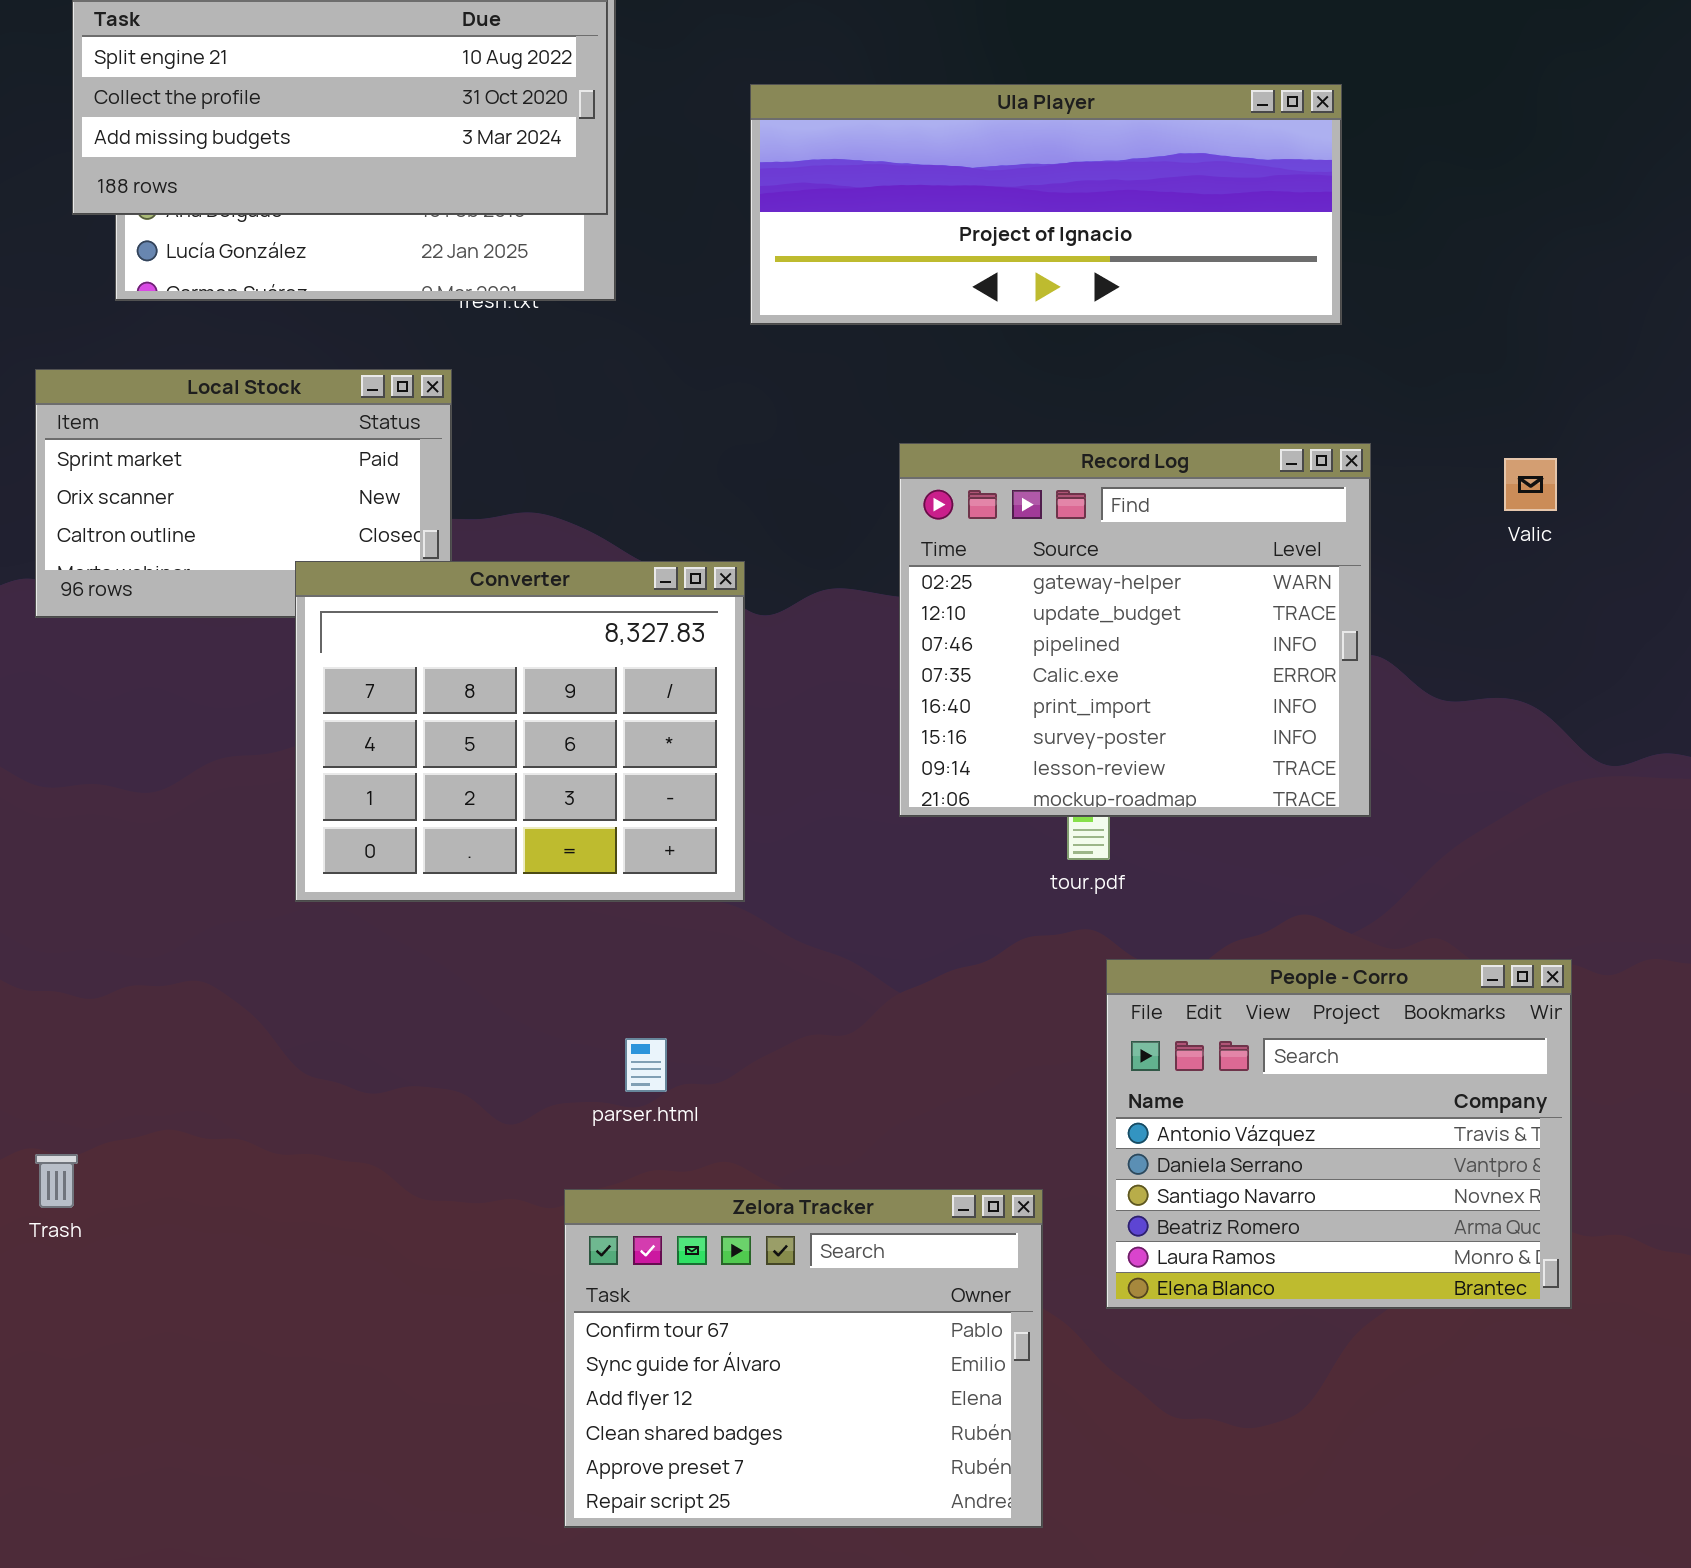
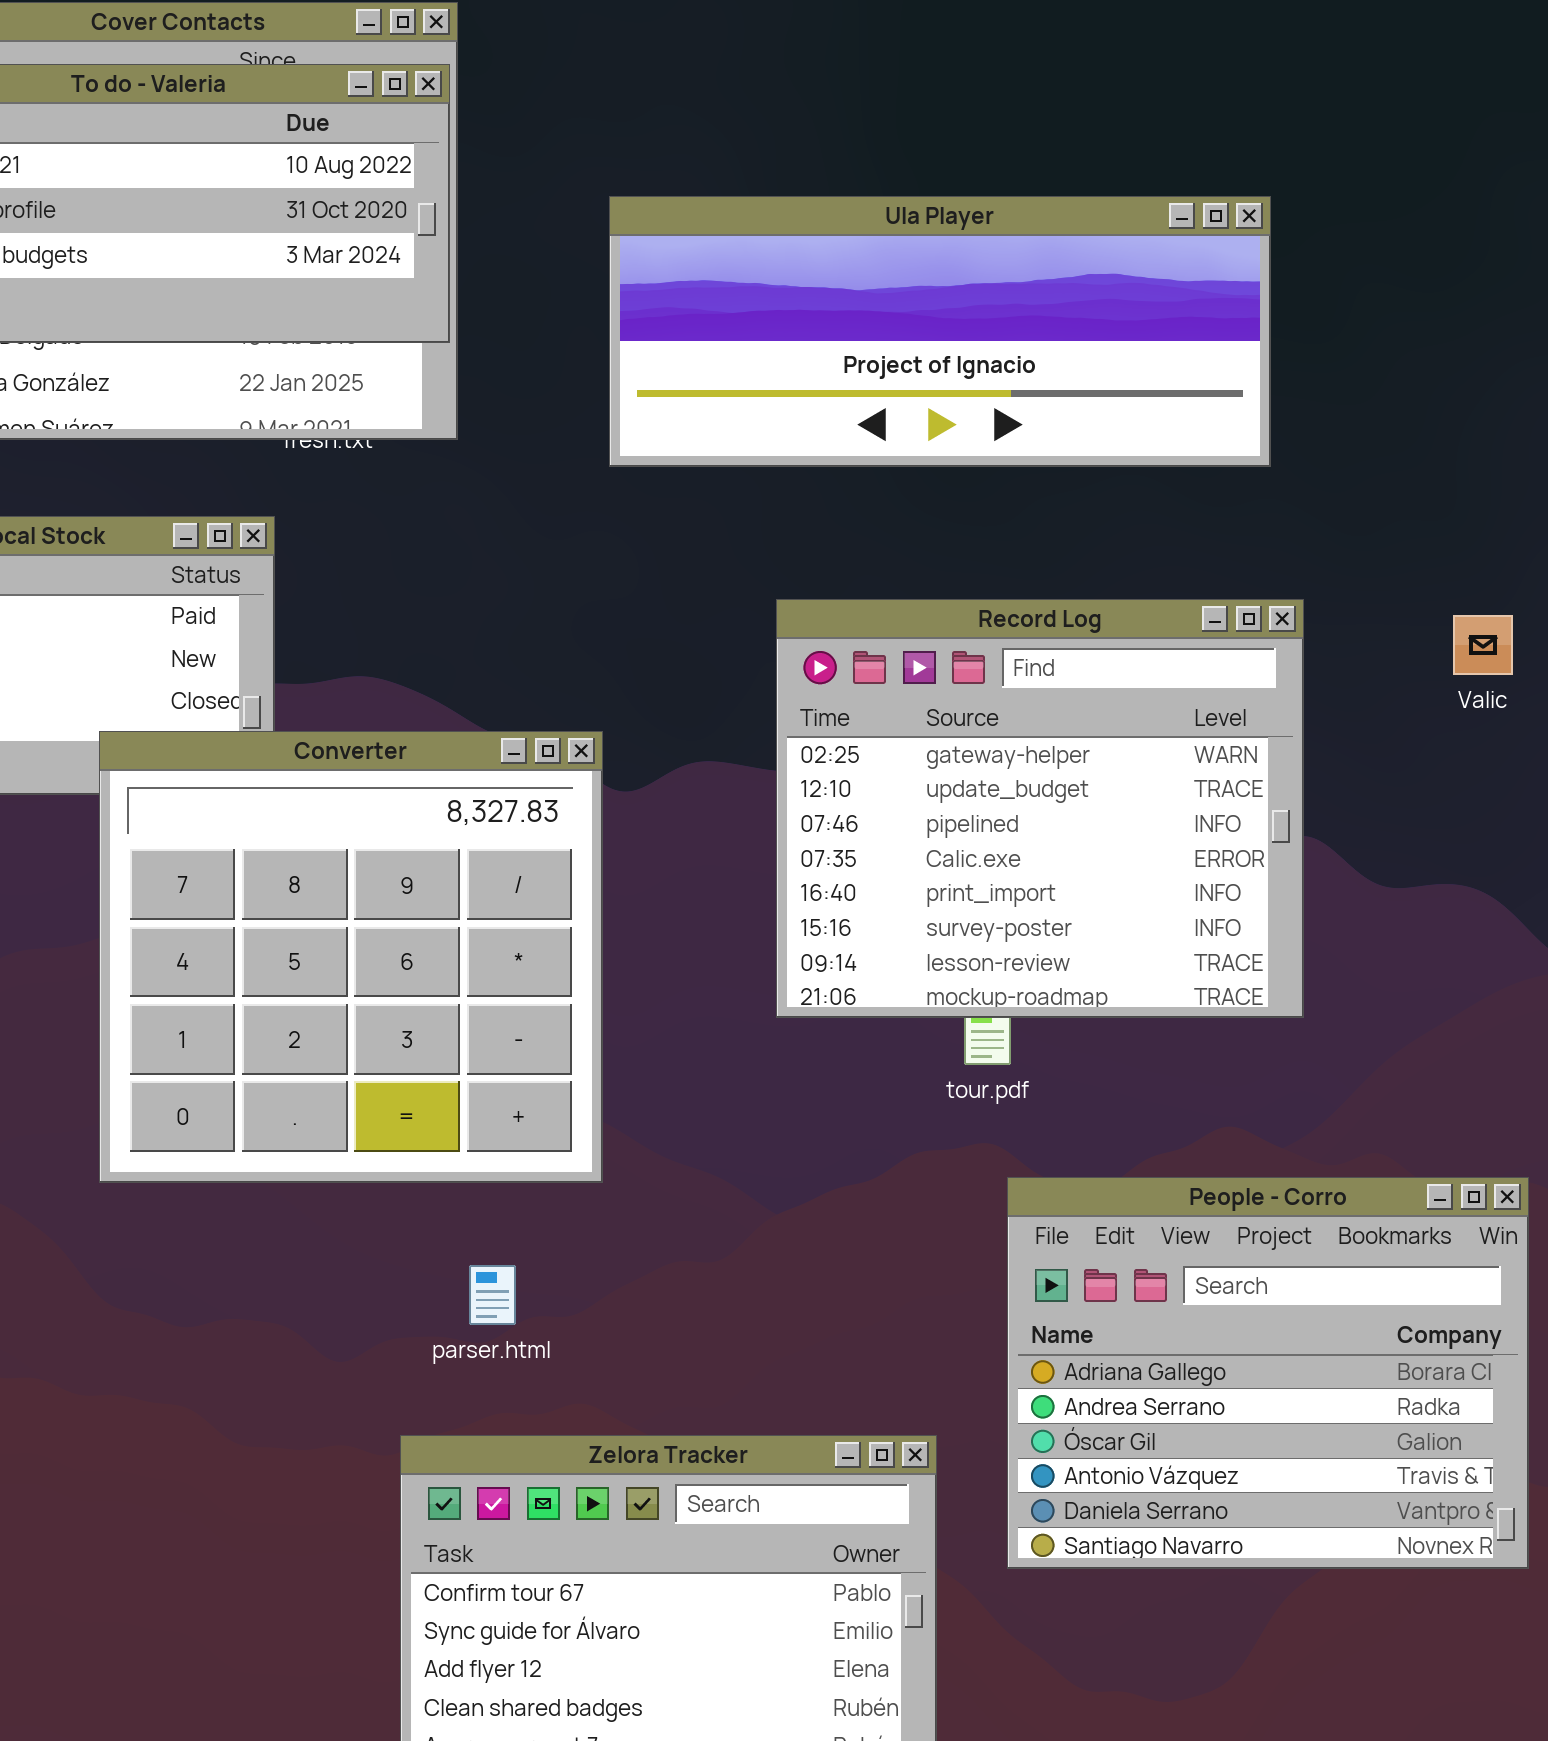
Converter: [295,561,745,902] -> [99,731,603,1183], resized
People - Corro: [1106,959,1572,1309] -> [1007,1177,1529,1569], scrolled up 3 rows

